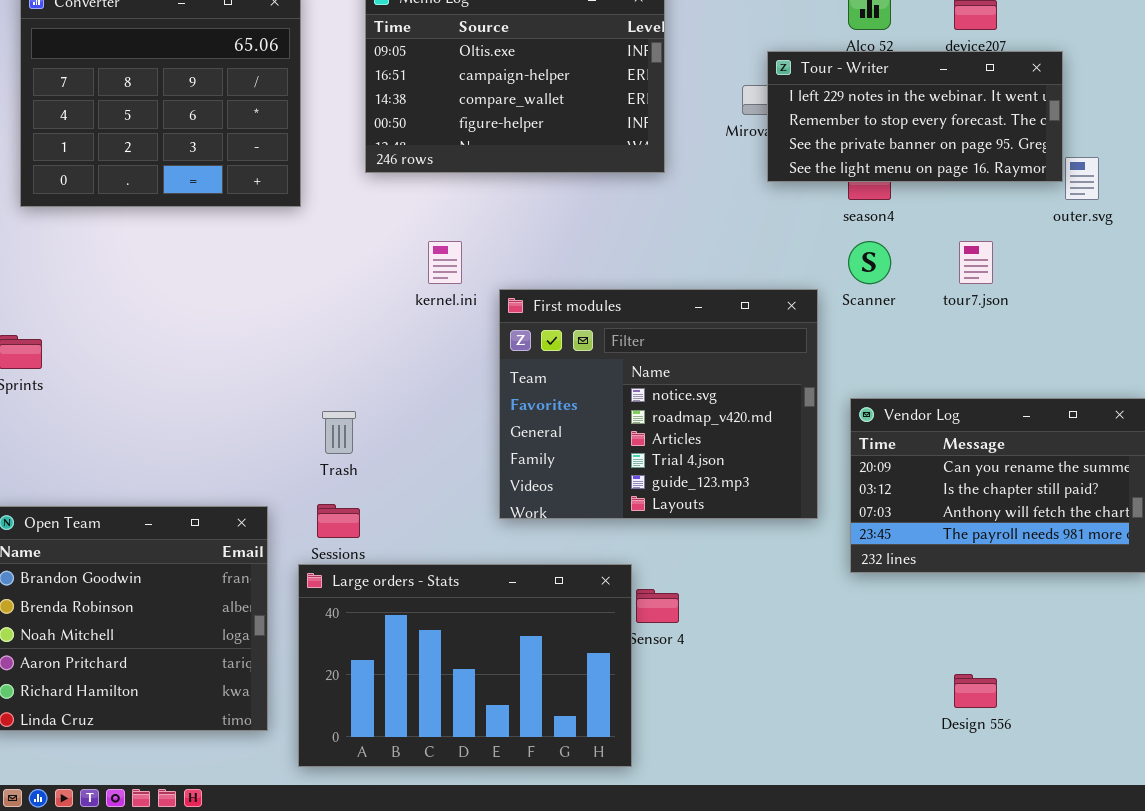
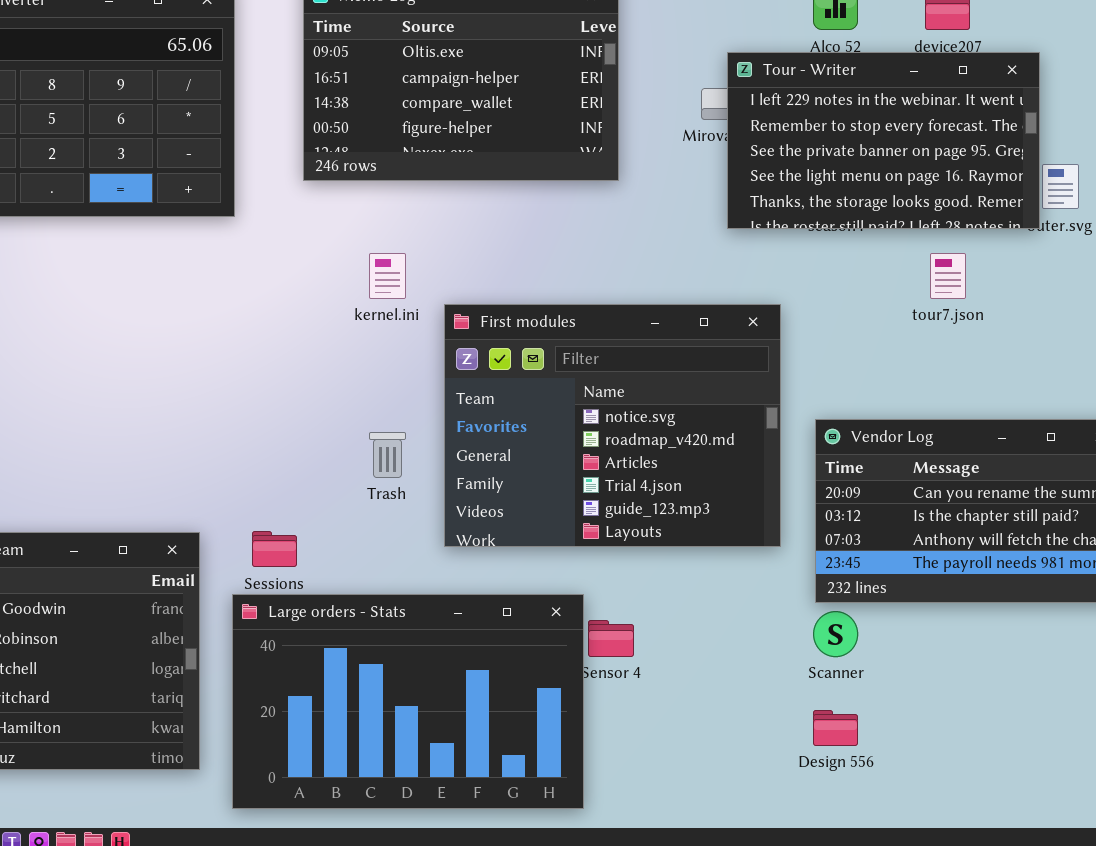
Tour - Writer: [767,51,1063,182] -> [727,52,1040,229], resized
Scanner: [848,241,891,284] -> [813,611,858,657], moved
Trash: [322,411,356,454] -> [369,432,406,478], moved
Design 556: [954,674,997,708] -> [813,710,858,746], moved

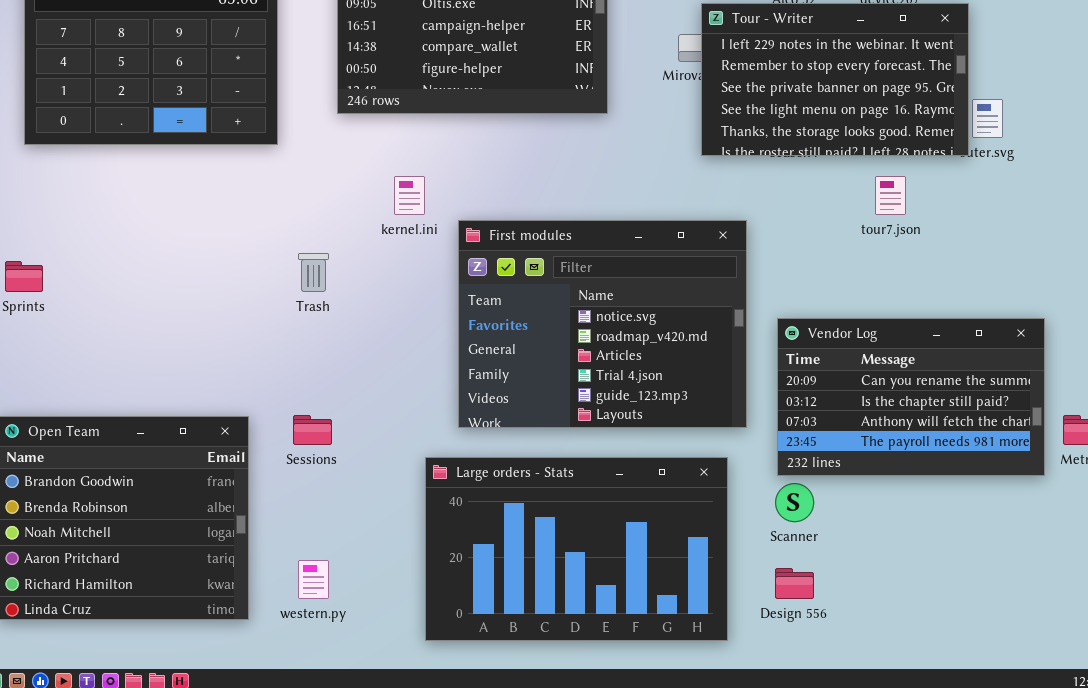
Trash: [369,432,406,478] -> [298,253,329,292], moved
Large orders - Stats: [232,594,584,809] -> [425,457,728,641], moved

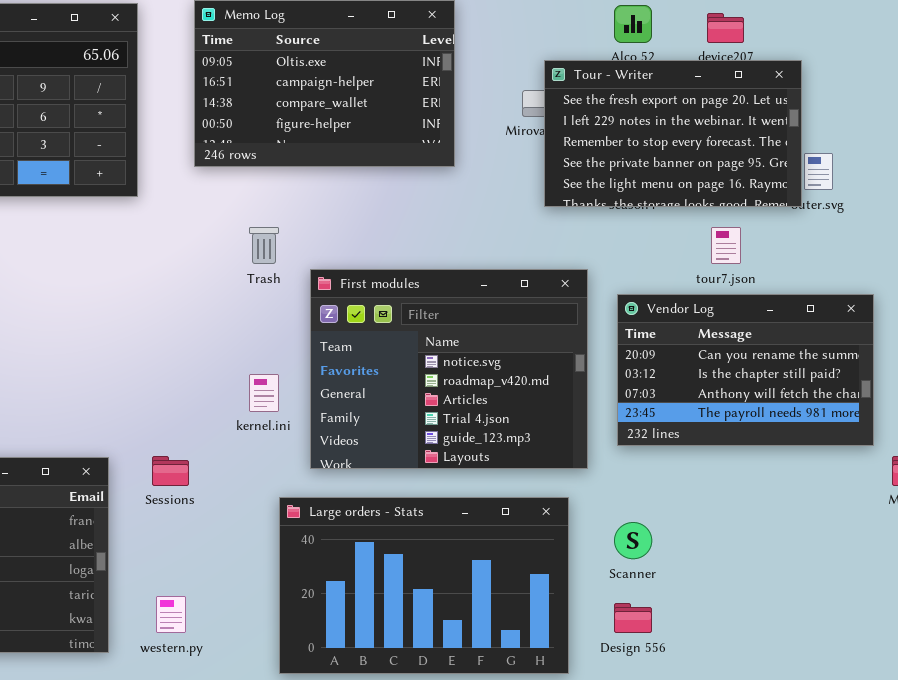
Tour - Writer: [701,3,969,156] -> [544,60,802,207], scrolled up 1 row
kernel.ini: [394,176,425,215] -> [249,374,279,412], moved
Trash: [298,253,329,292] -> [249,227,279,264], moved
Vendor Log: [777,318,1045,476] -> [617,294,874,446], moved

